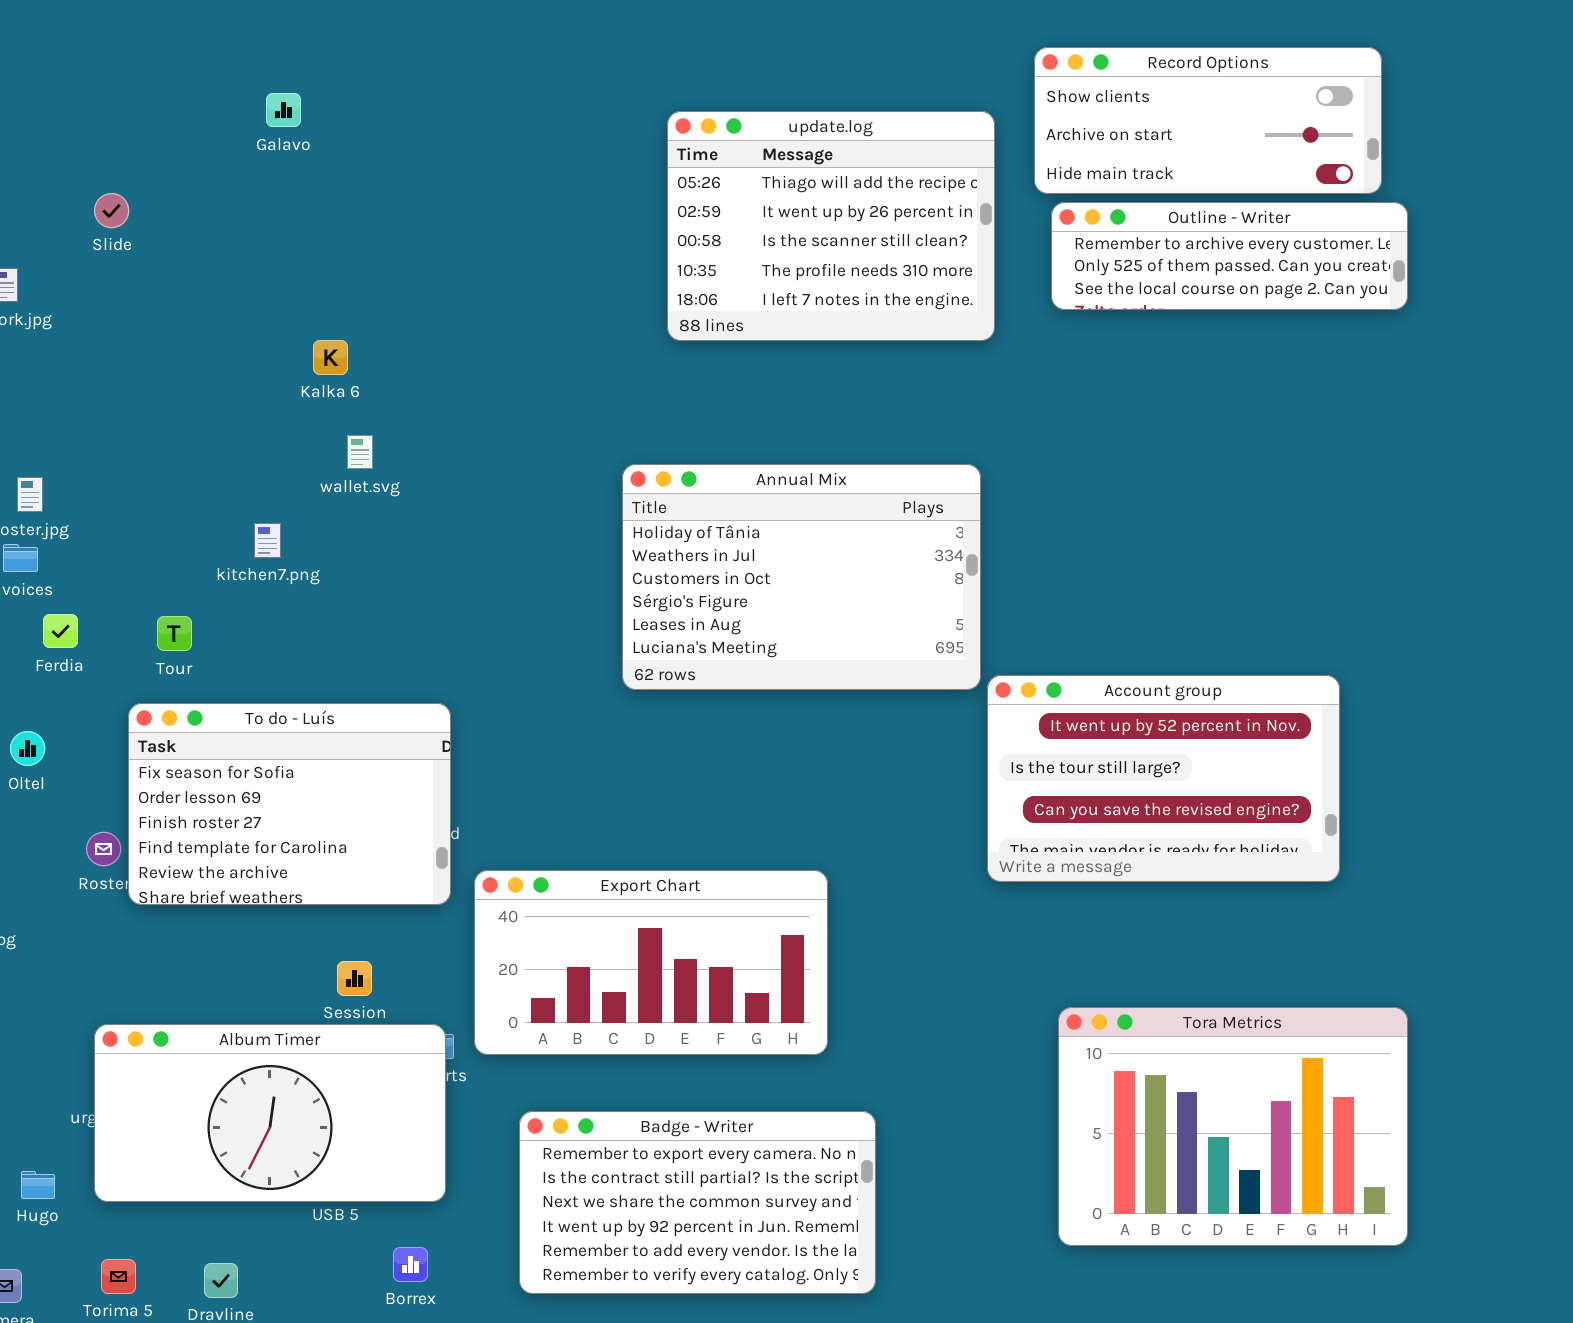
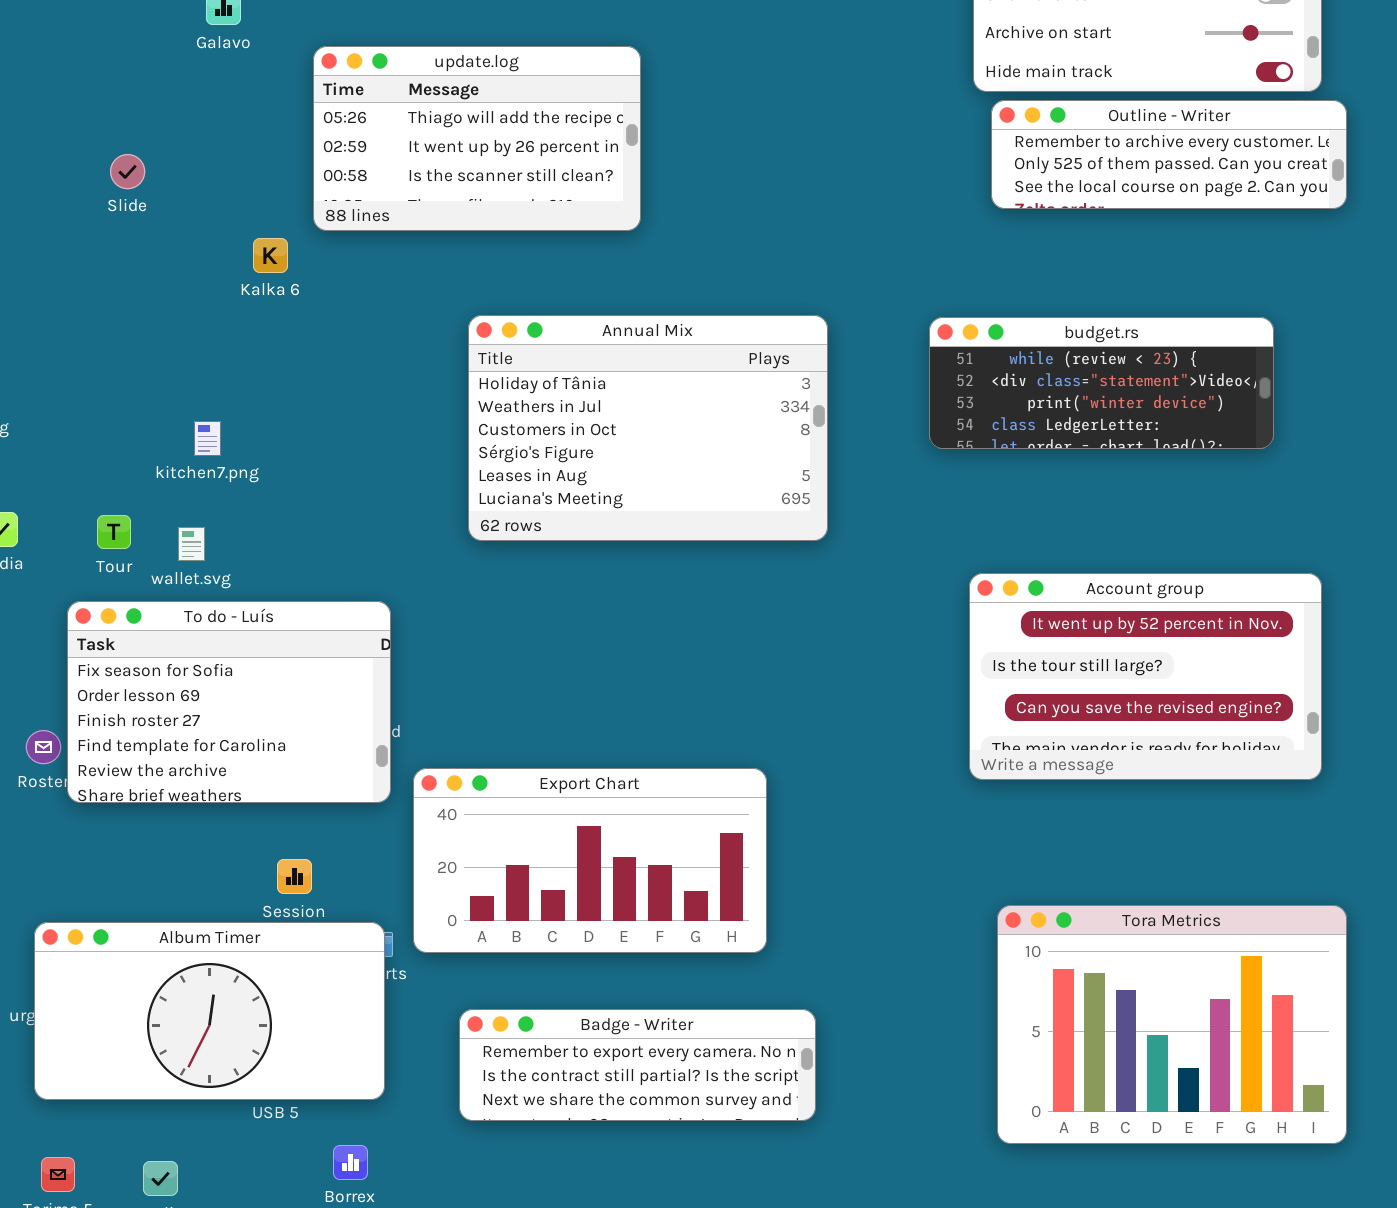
update.log: [667,111,995,341] -> [313,46,641,231], moved, resized
Slide: [94,193,129,228] -> [110,154,145,189], moved
budget.rs: none -> [929,317,1274,449], opened
wallet.svg: [347,435,373,469] -> [178,527,205,561], moved
Annual Mix: [622,464,981,690] -> [468,315,828,541], moved
Account group: [987,675,1340,882] -> [969,573,1322,780], moved
Badge - Writer: [519,1111,876,1294] -> [459,1009,816,1121], resized

